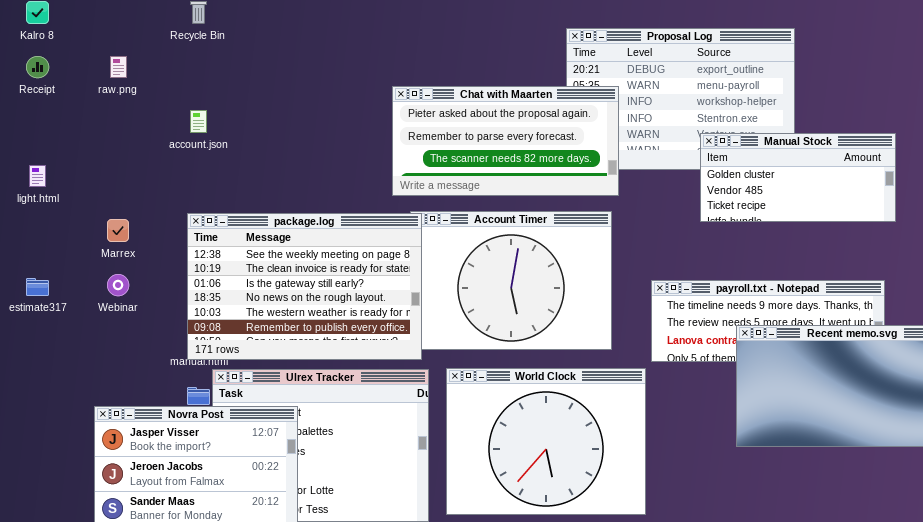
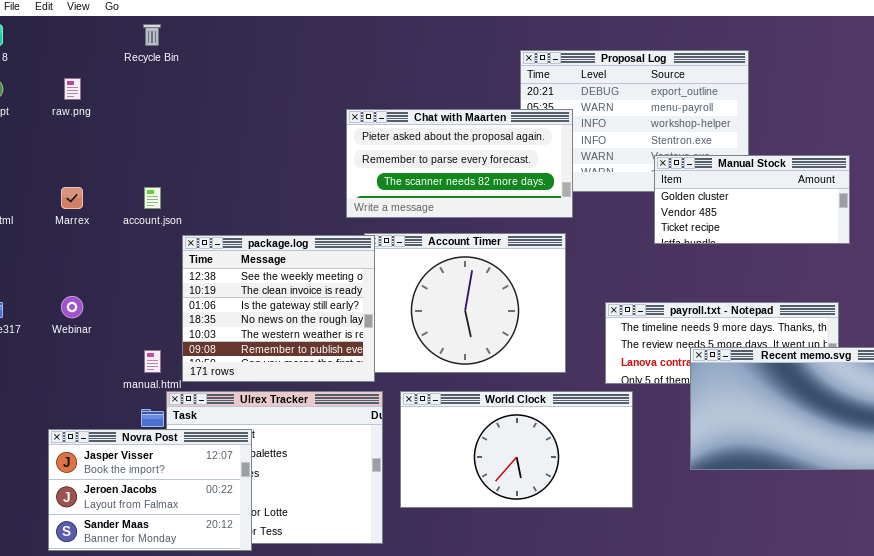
account.json: [190,110,207,133] -> [144,187,161,209], moved
package.log: [187,213,422,360] -> [182,235,375,382], resized
Marrex: [107,219,129,242] -> [61,187,83,209], moved
World Clock: [446,368,646,515] -> [400,391,633,508], resized

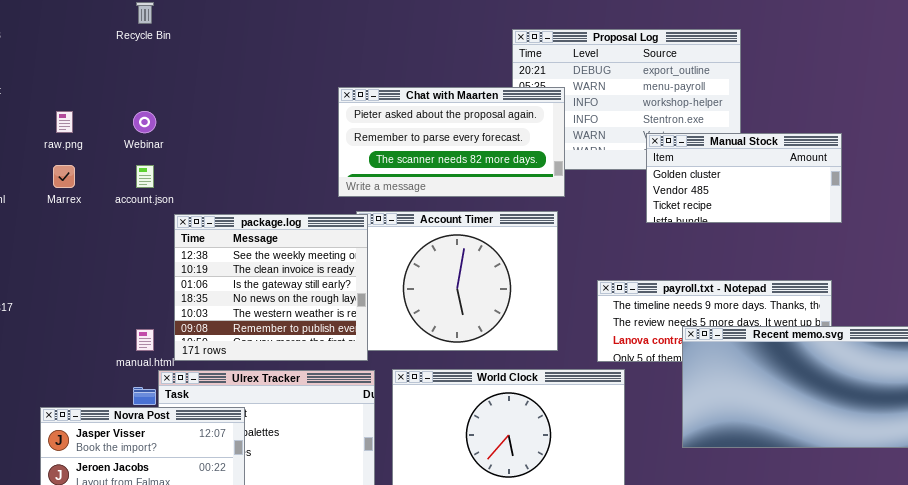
raw.png: [64,78,81,100] -> [56,111,73,133], moved
Webinar: [61,296,83,318] -> [133,111,156,133], moved

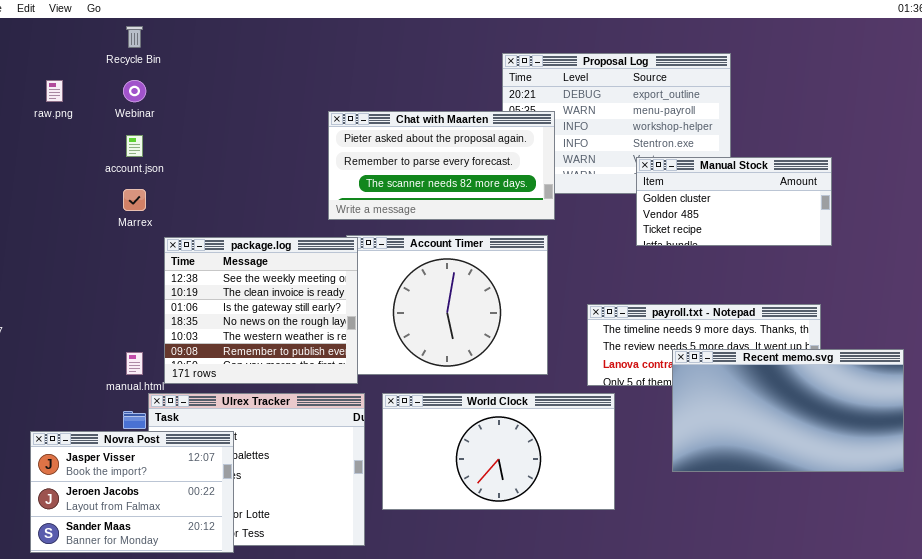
raw.png: [56,111,73,133] -> [46,80,63,102], moved
Webinar: [133,111,156,133] -> [123,80,146,102], moved
Marrex: [53,165,75,188] -> [123,189,146,211], moved
account.json: [136,165,154,188] -> [126,135,143,157], moved

